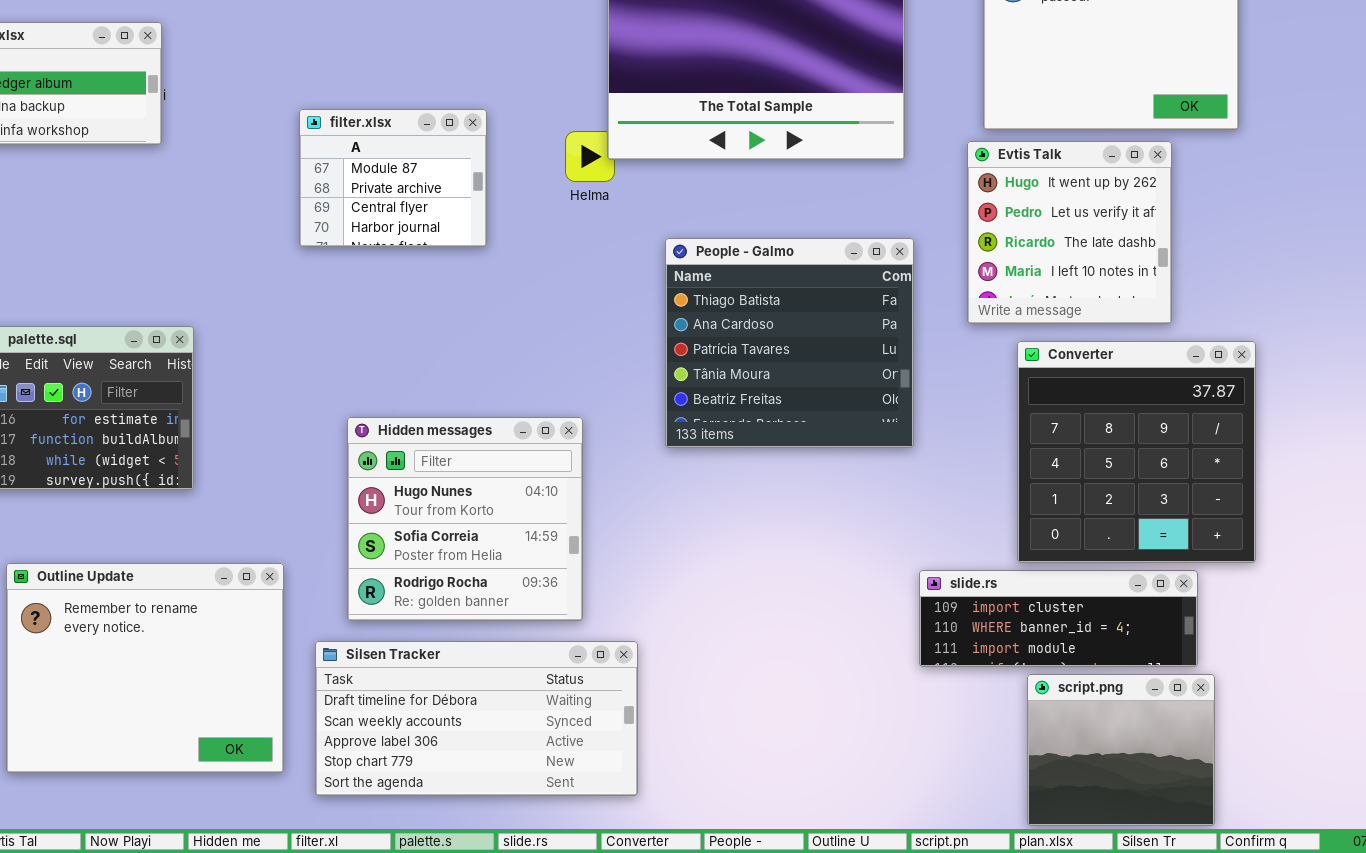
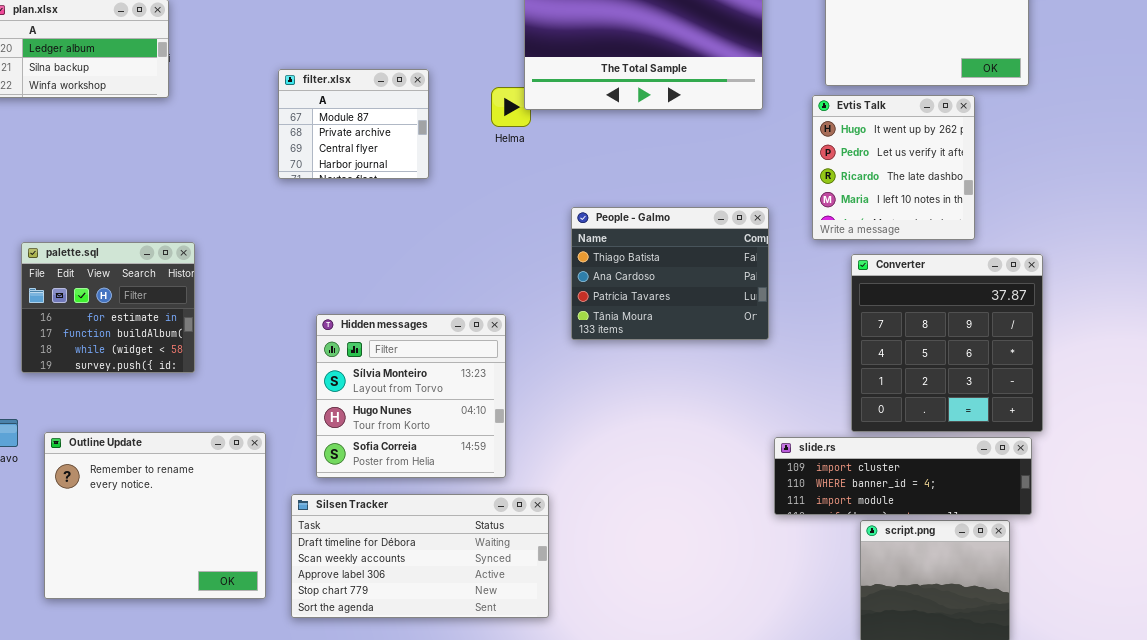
People - Galmo: [665,238,914,448] -> [571,207,769,340], resized
Hidden messages: [347,417,583,621] -> [316,314,506,478], scrolled up 1 row
slide.rs: [919,570,1198,667] -> [774,437,1032,515], resized

